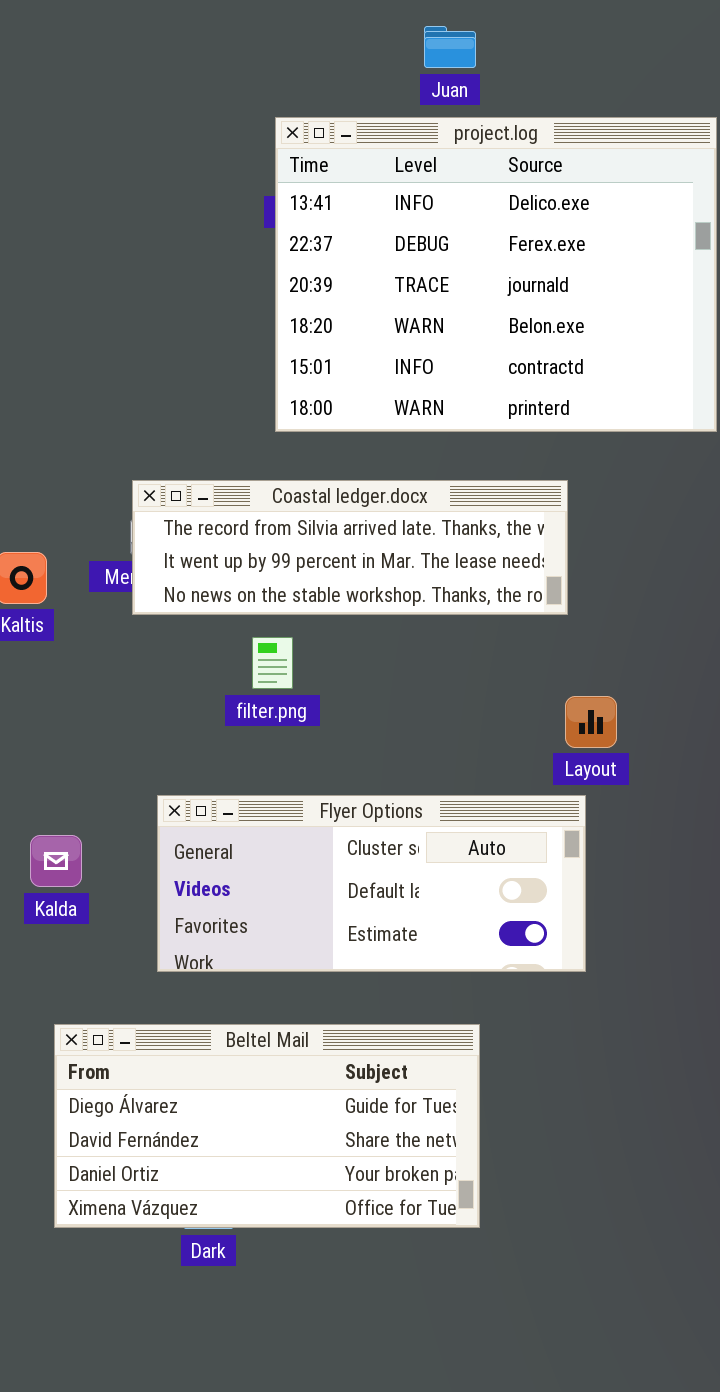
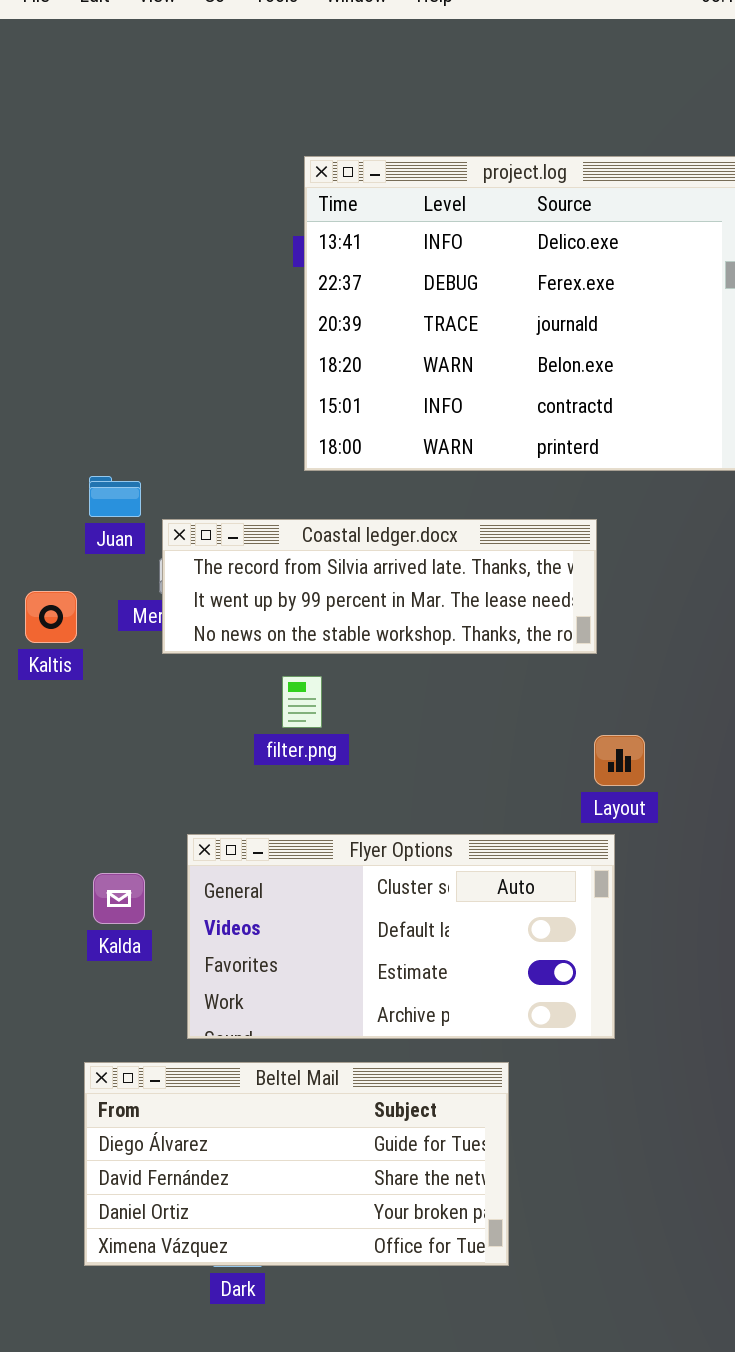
Juan: [424,26,476,68] -> [89,476,141,517], moved
Flyer Options: [157,795,586,972] -> [187,834,615,1039], resized
Kalda: [30,835,82,887] -> [93,873,145,924], moved

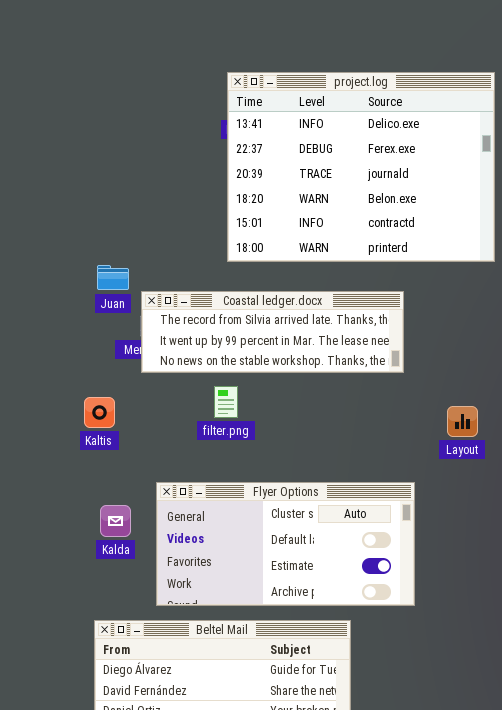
Kaltis: [25,591,77,643] -> [84,397,115,428], moved
Layout: [594,735,645,786] -> [447,406,478,437], moved

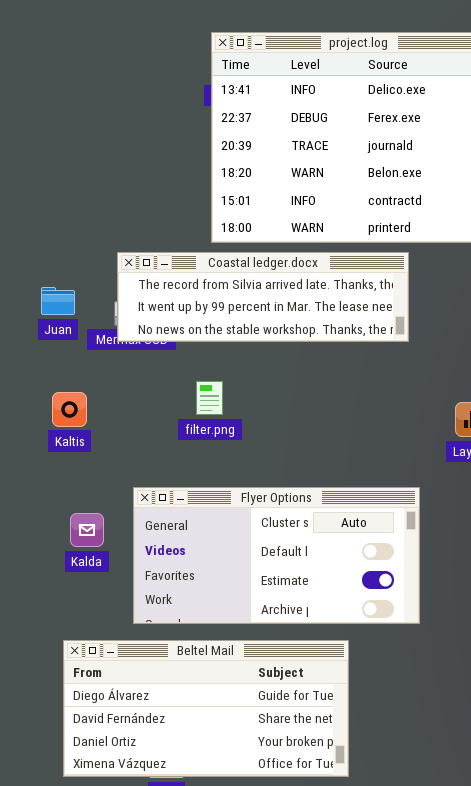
Juan: [97,265,129,290] -> [41,287,75,315], moved
Coastal ledger.docx: [141,291,404,373] -> [117,252,409,342], moved

